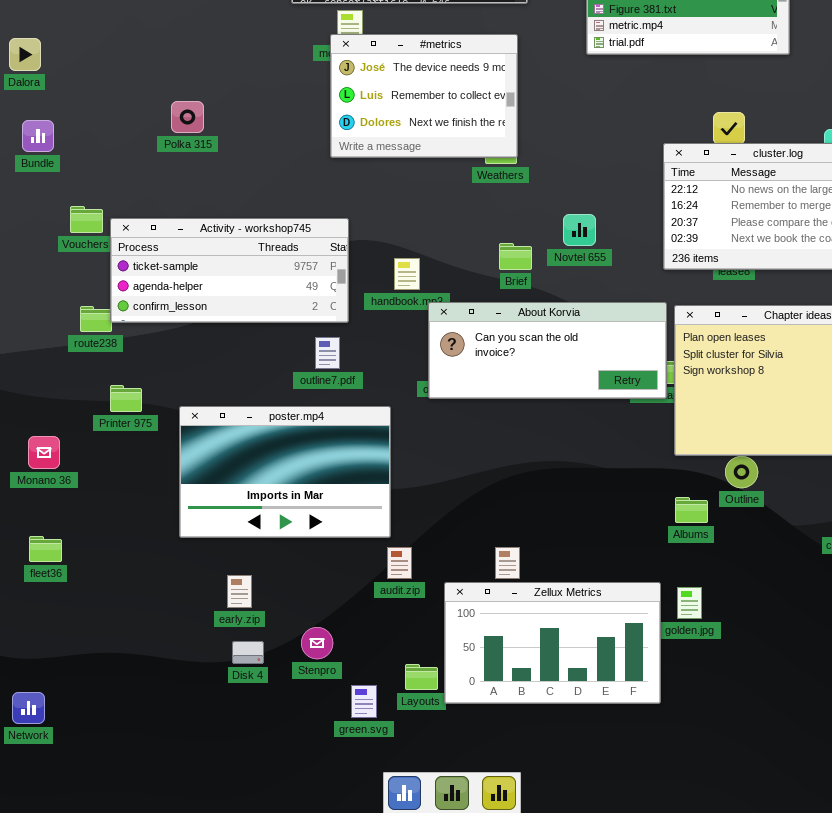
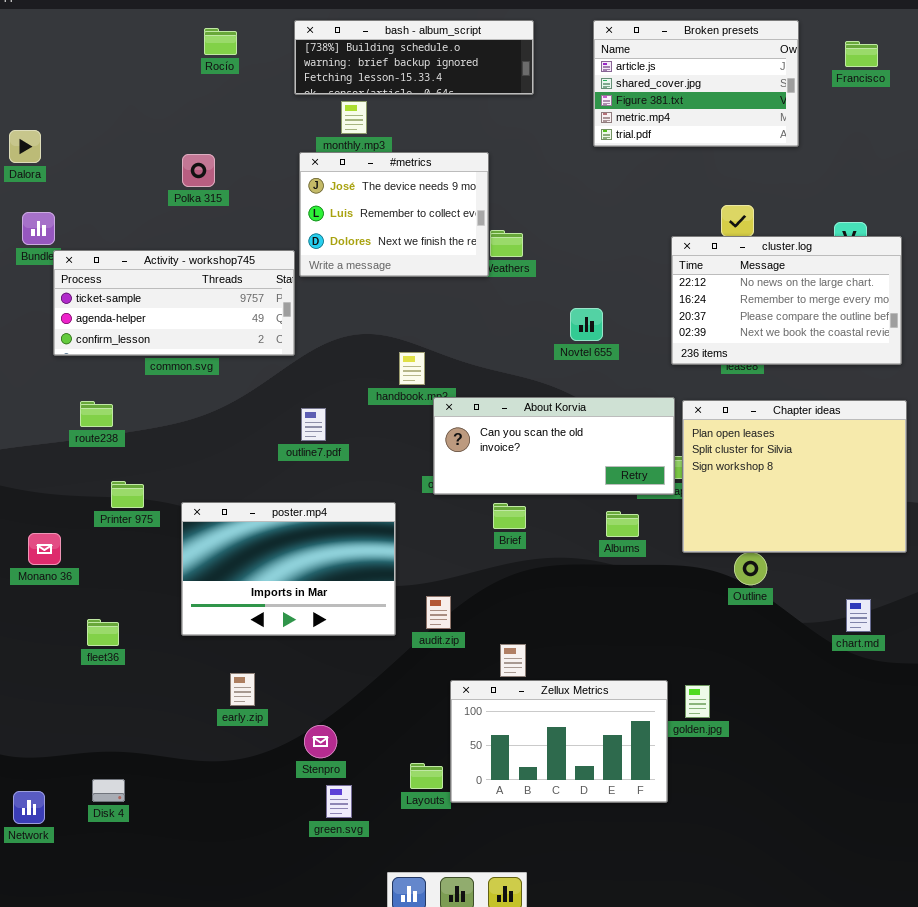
#metrics: [330,34,518,158] -> [299,152,489,277], moved
Polka 315: [171,101,204,133] -> [182,154,215,187], moved
Activity - workshop745: [110,218,349,323] -> [53,250,295,356], moved
Brief: [499,243,532,270] -> [493,503,526,529], moved
outline7.pdf: [315,337,340,369] -> [301,408,326,441], moved
Albums: [675,497,708,523] -> [606,511,639,537], moved
fleet36: [29,536,62,562] -> [87,619,119,646], moved
audit.zip: [387,547,412,579] -> [426,596,451,629], moved
Disk 4: [232,641,264,664] -> [92,779,125,802], moved
green.svg: [351,685,377,718] -> [326,785,352,818], moved

